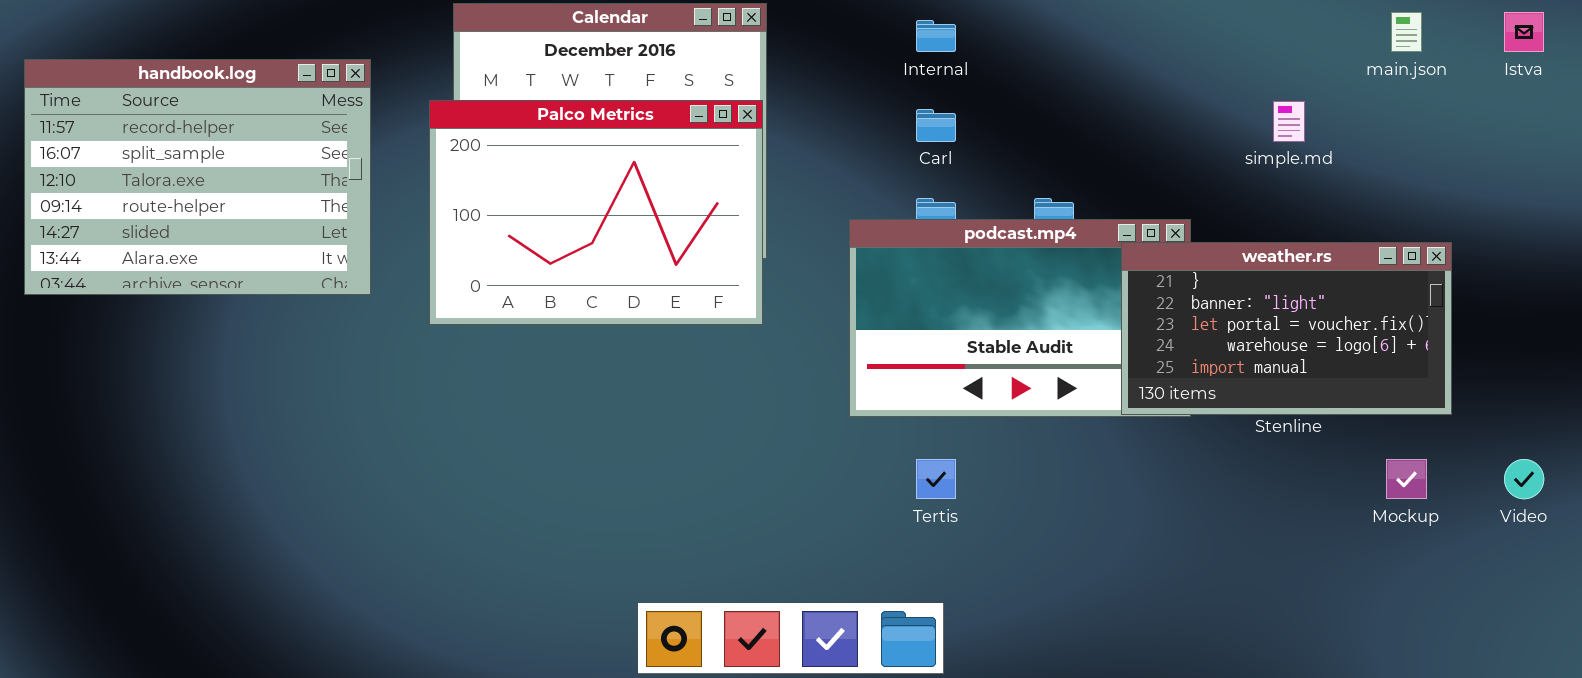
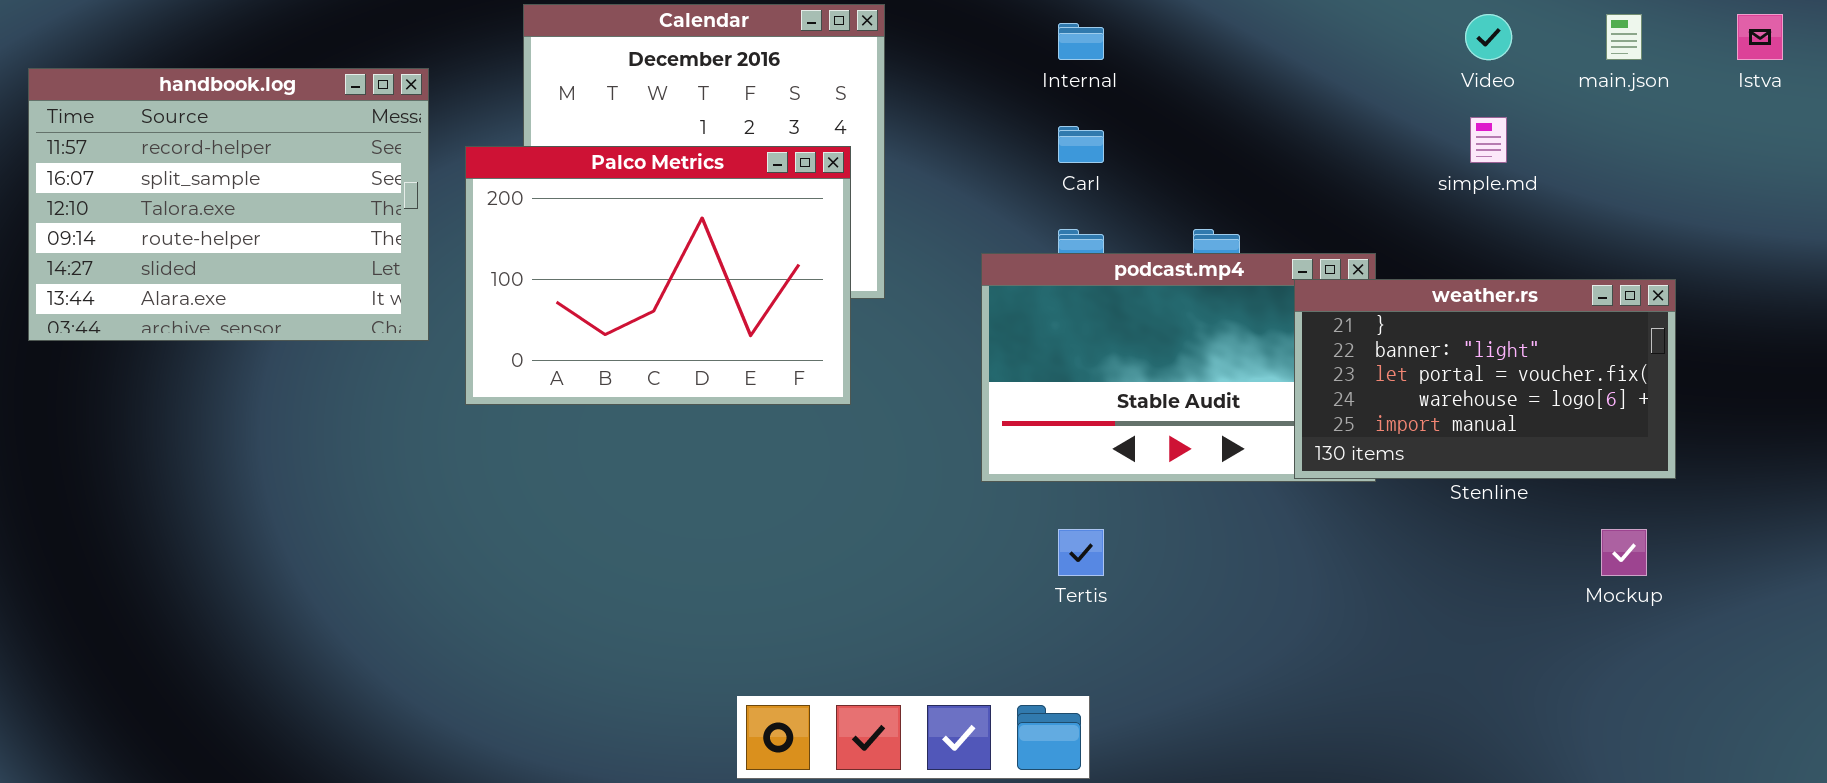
Palco Metrics: [429,100,763,325] -> [465,146,851,405], moved
Video: [1504,459,1544,499] -> [1465,14,1512,60], moved

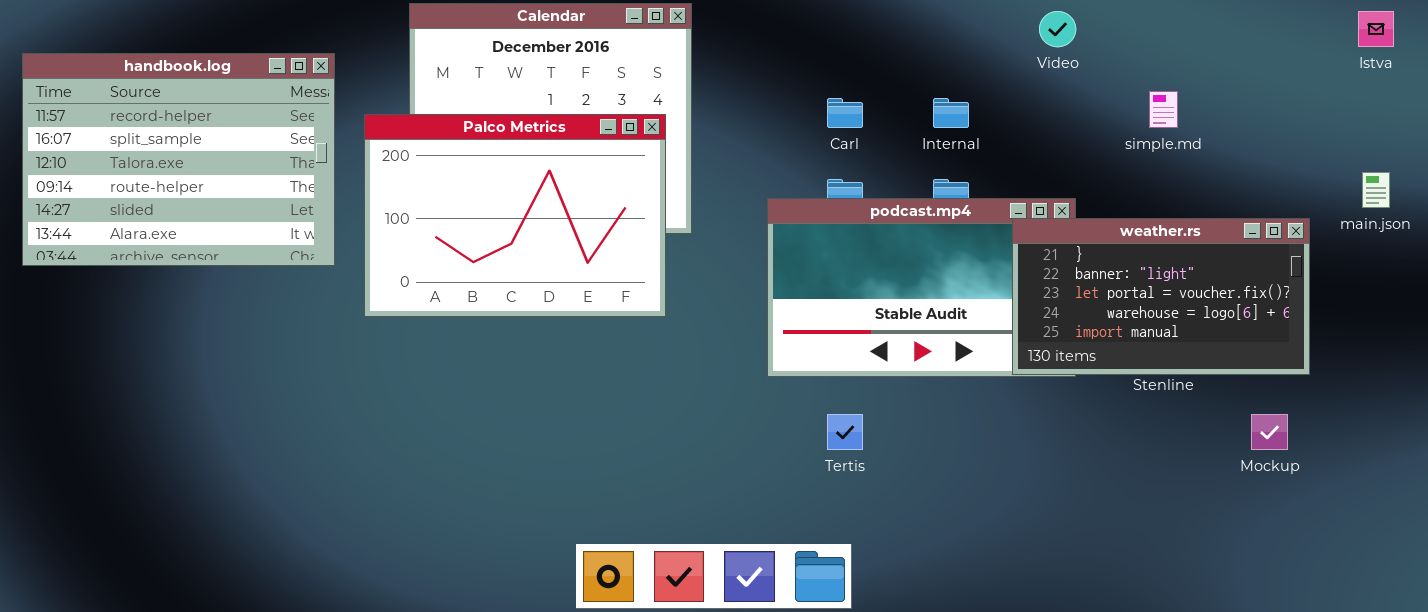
Video: [1465,14,1512,60] -> [1039,11,1076,47], moved
main.json: [1606,14,1642,60] -> [1362,172,1390,208], moved
Internal: [1058,23,1104,60] -> [933,98,969,128], moved

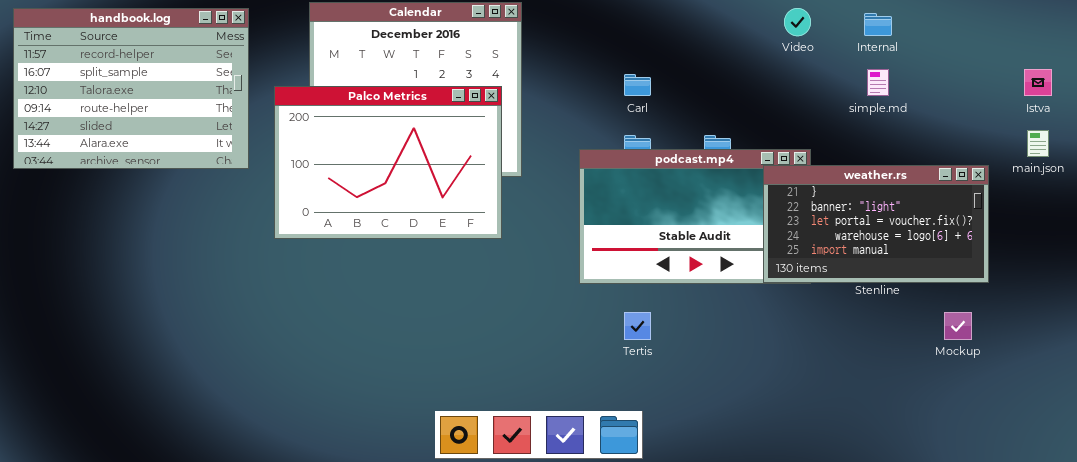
Istva: [1358,11,1394,47] -> [1024,69,1052,96], moved
handbook.log: [22,53,335,266] -> [13,8,249,169], moved
Internal: [933,98,969,128] -> [864,13,892,36], moved

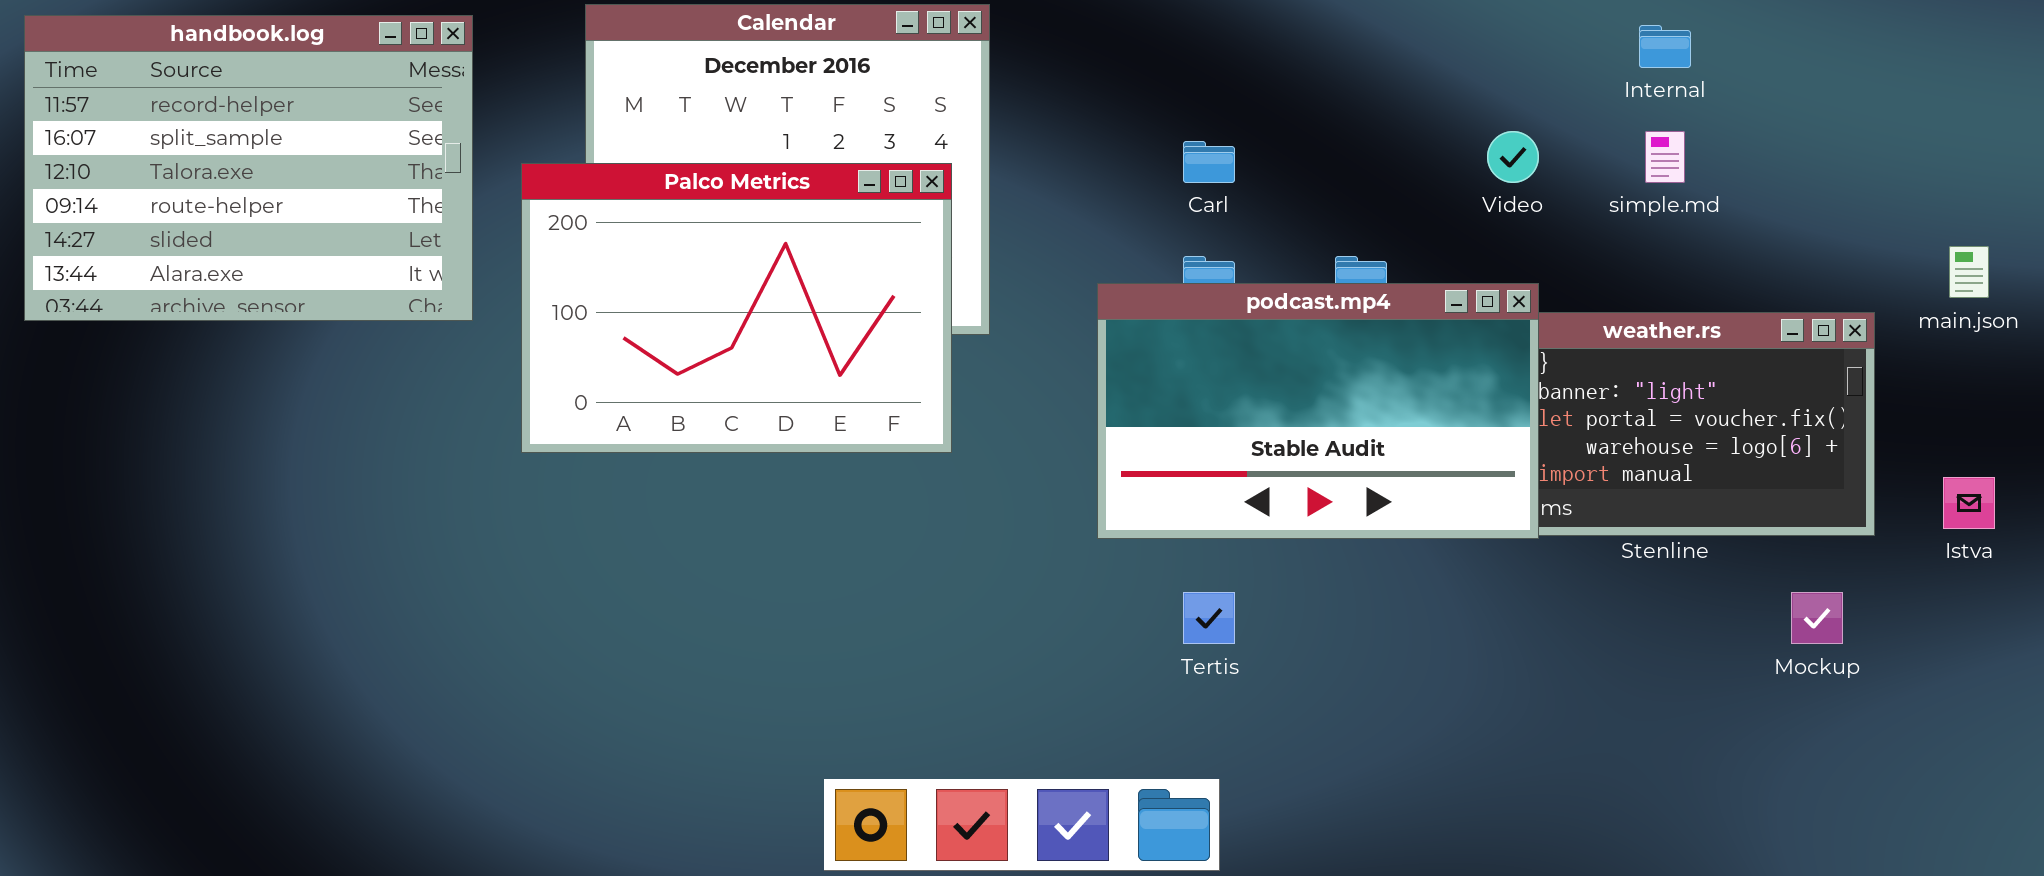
Video: [784,8,811,36] -> [1487,131,1539,183], moved
Istva: [1024,69,1052,96] -> [1943,477,1995,529], moved
podcast.mp4: [579,149,811,284] -> [1097,283,1539,539], raised

